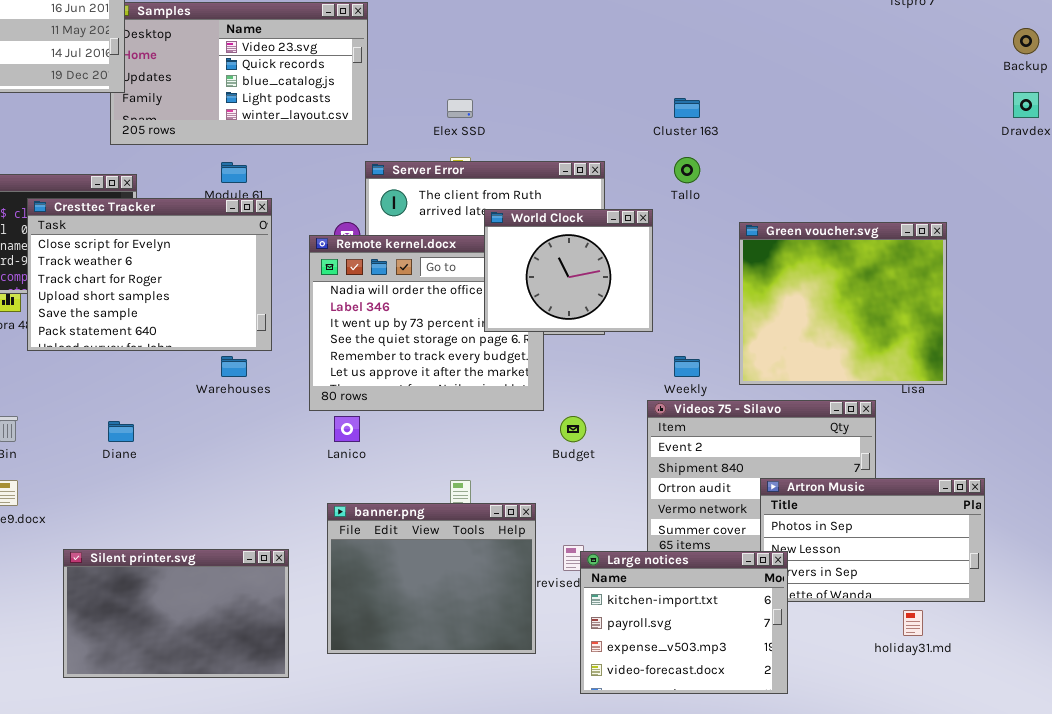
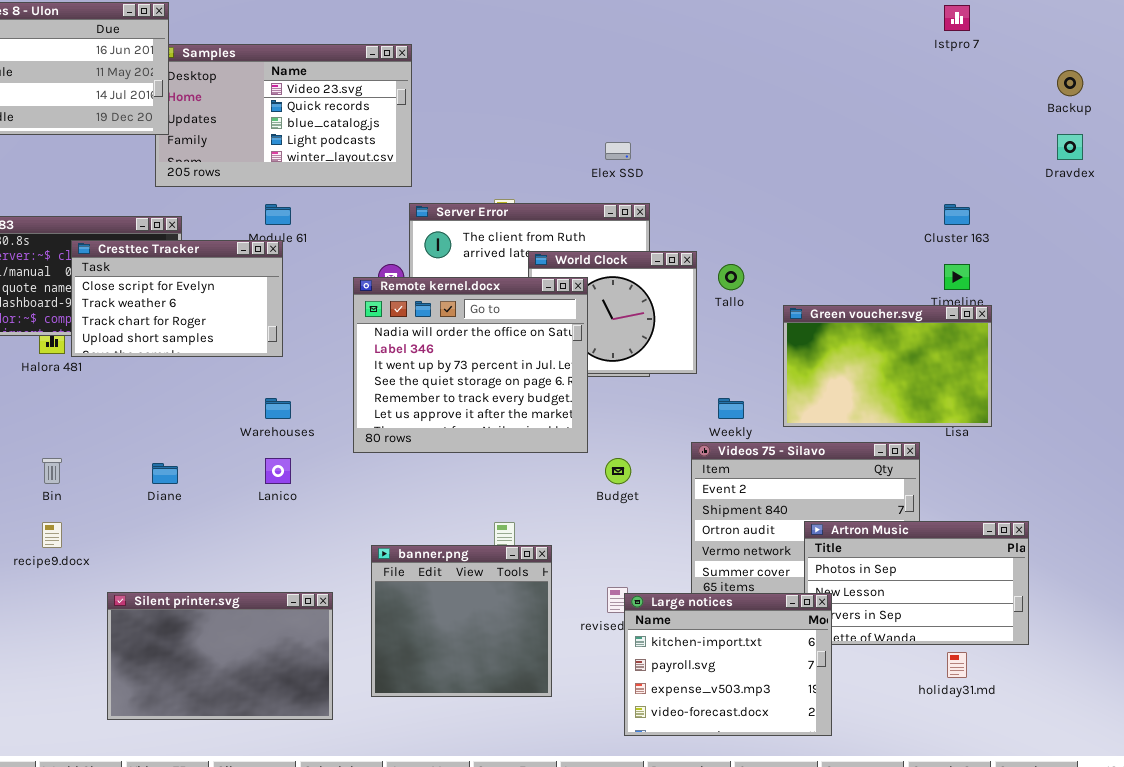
Cluster 163: [674,98,700,118] -> [944,204,970,225], moved
Elex SSD: [447,99,473,118] -> [605,142,631,160], moved
Tallo: [674,157,700,183] -> [718,264,744,290], moved
Cresttec Tracker: [27,198,272,351] -> [71,240,283,357], resized
Green voucher.svg: [739,222,947,385] -> [783,305,992,427], resized
Remote kernel.docx: [309,235,544,411] -> [353,277,588,453], raised
Lanico: [334,416,360,442] -> [265,458,291,484], moved
banner.png: [327,503,536,654] -> [371,545,552,697], resized

